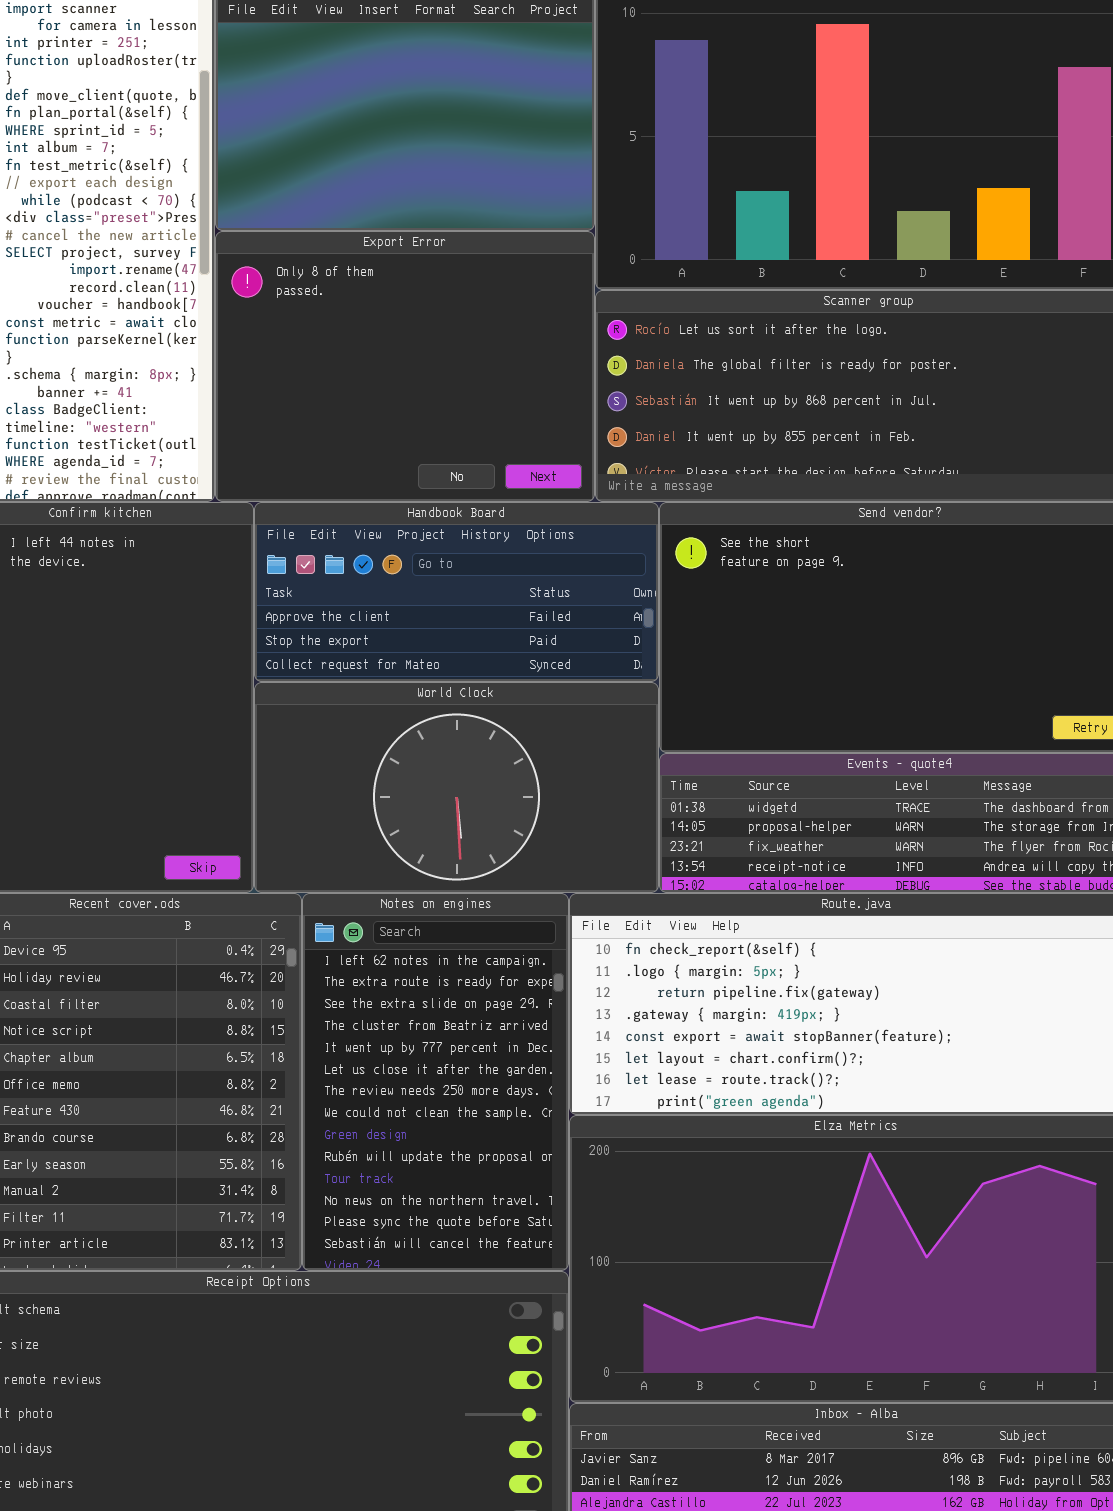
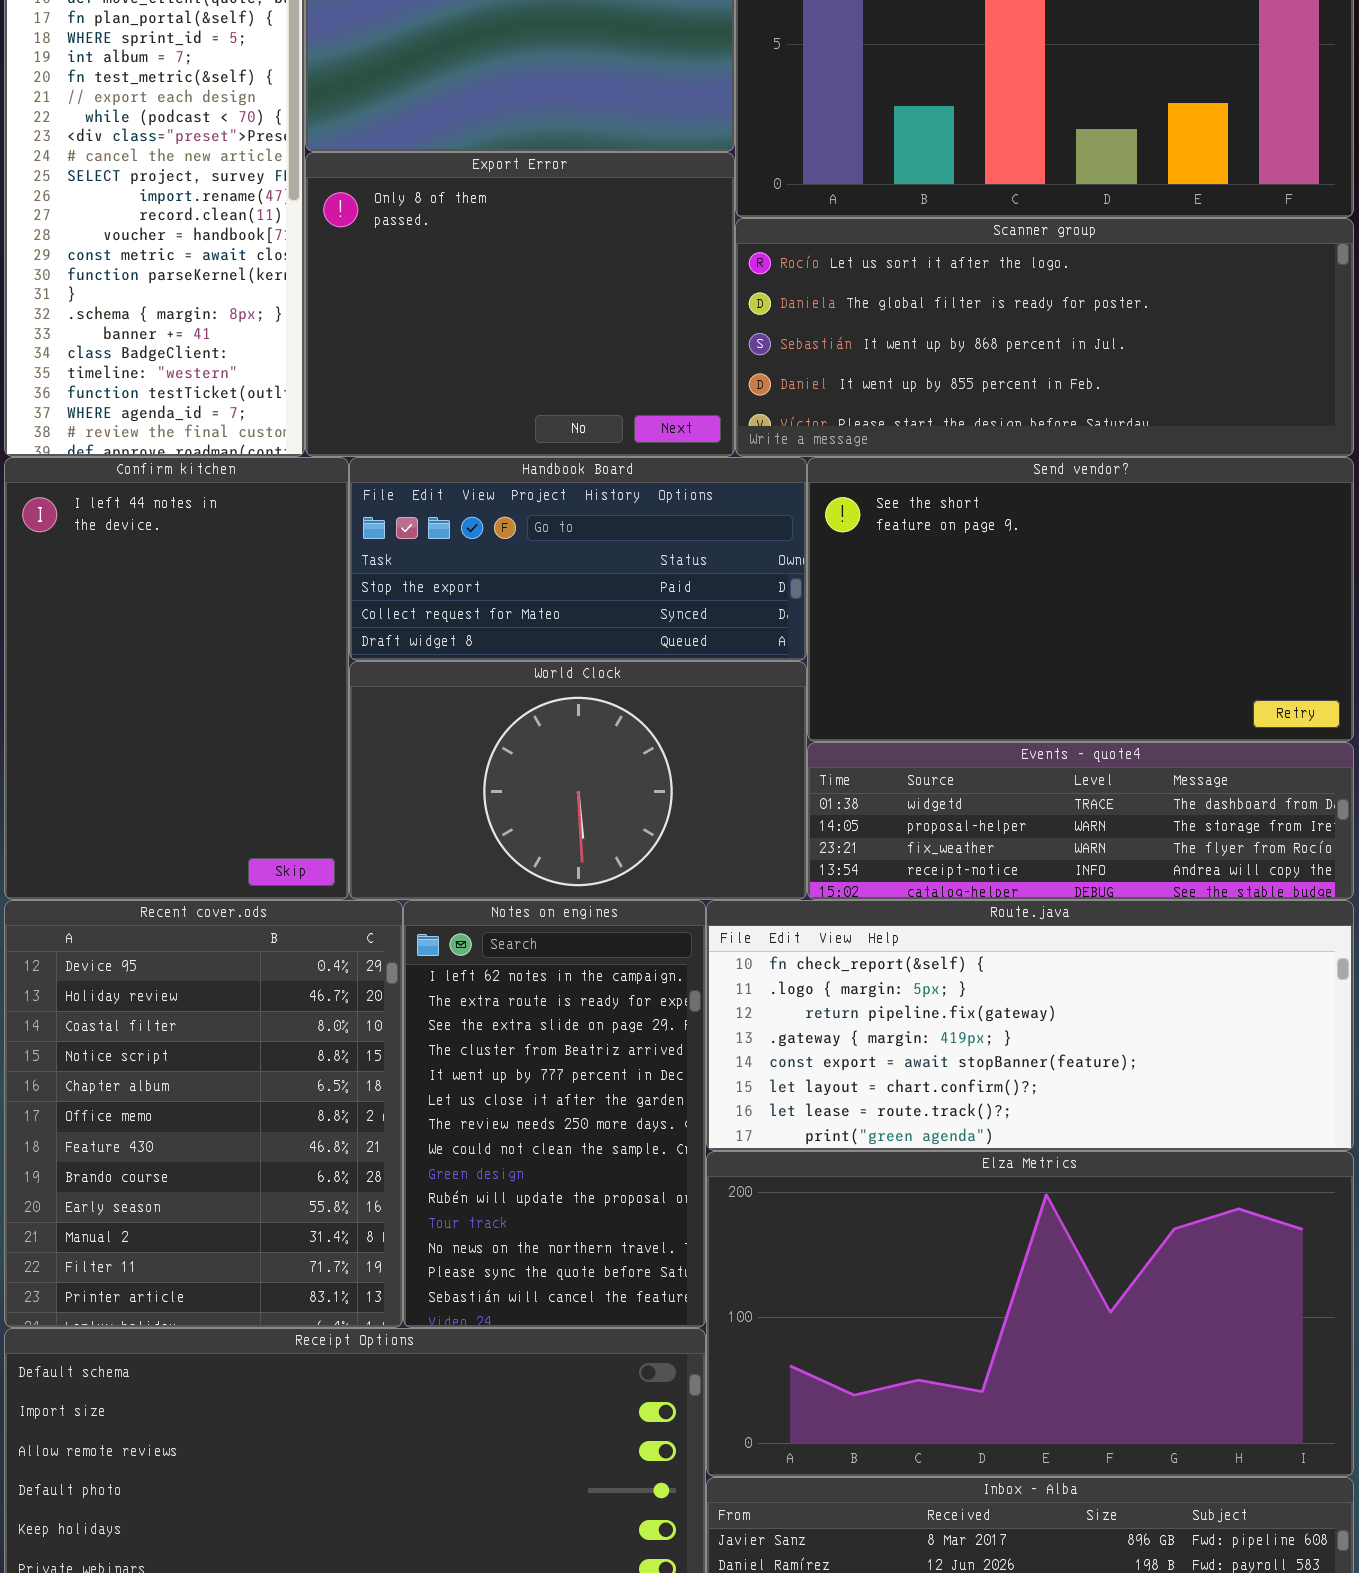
Handbook Board: [254,502,659,682] -> [349,457,807,661], scrolled down 1 row

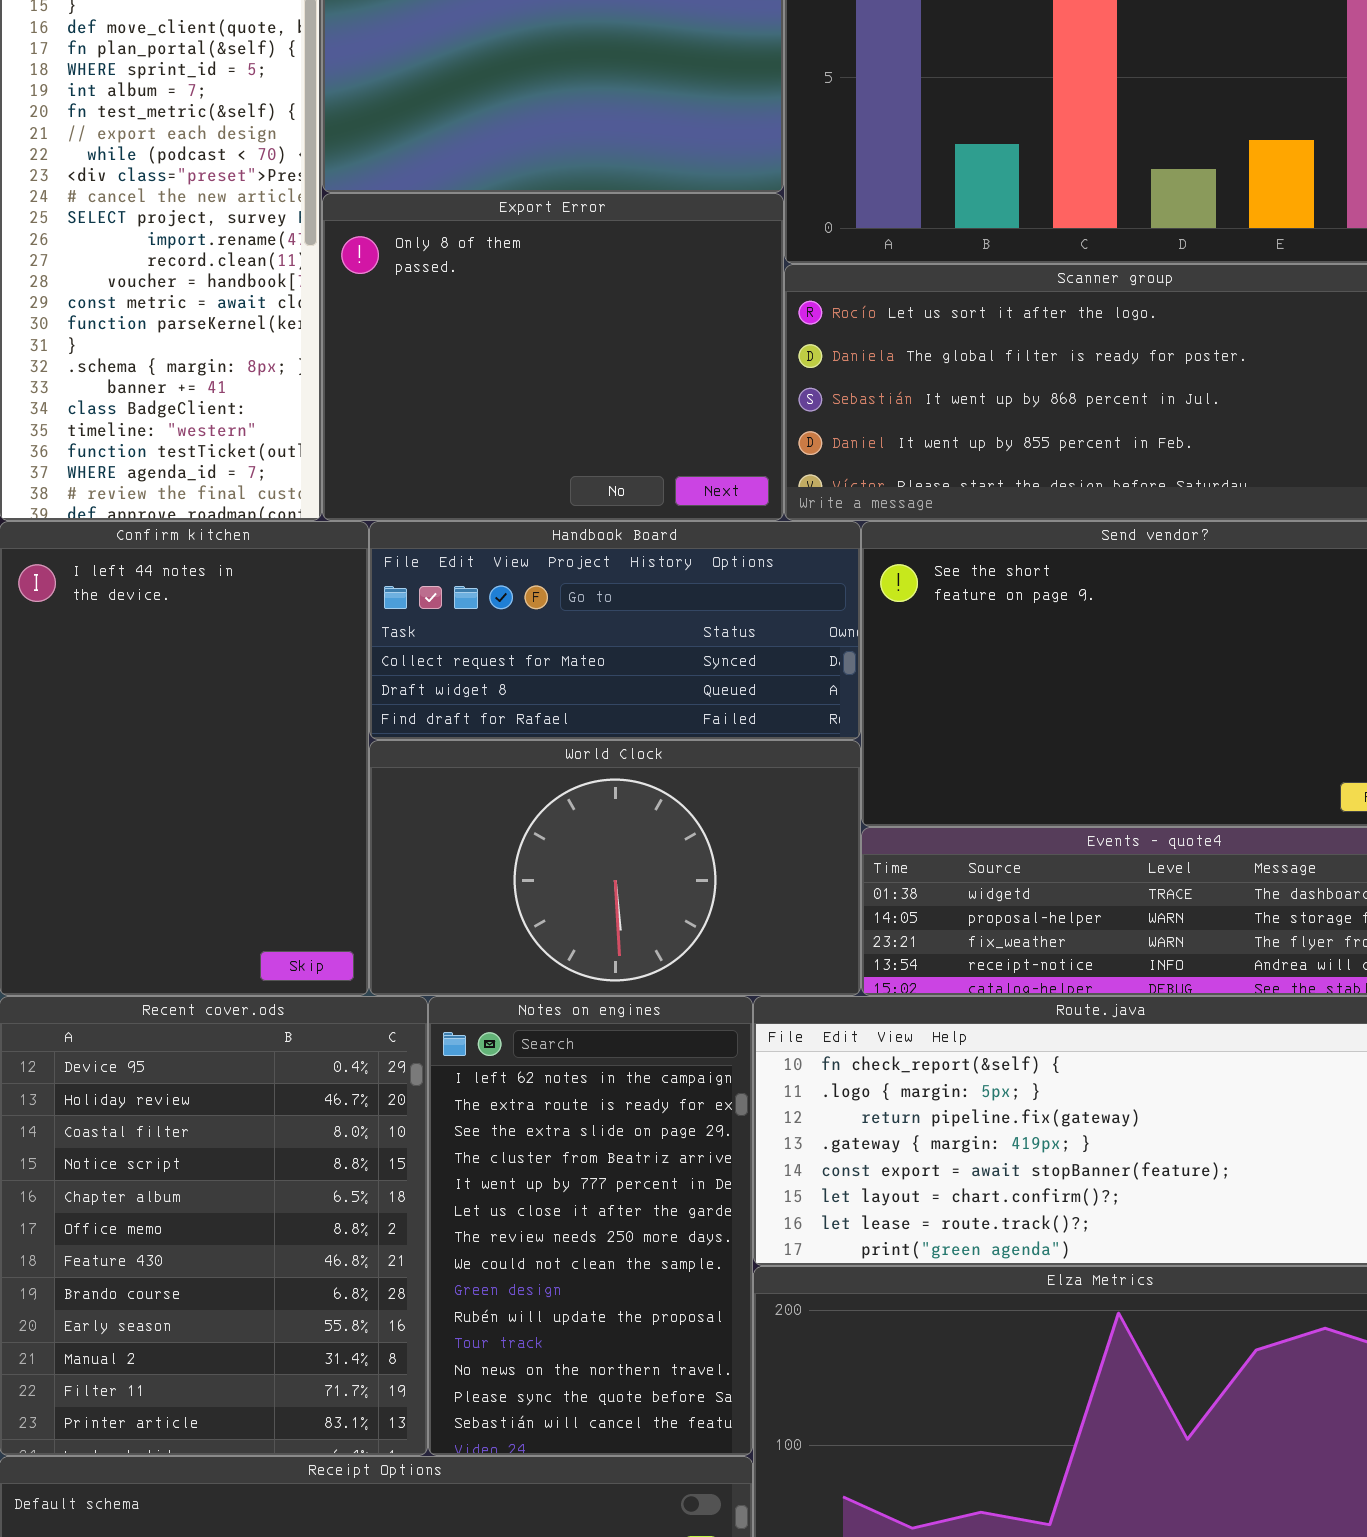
Handbook Board: [349,457,807,661] -> [369,521,861,740], scrolled down 1 row

